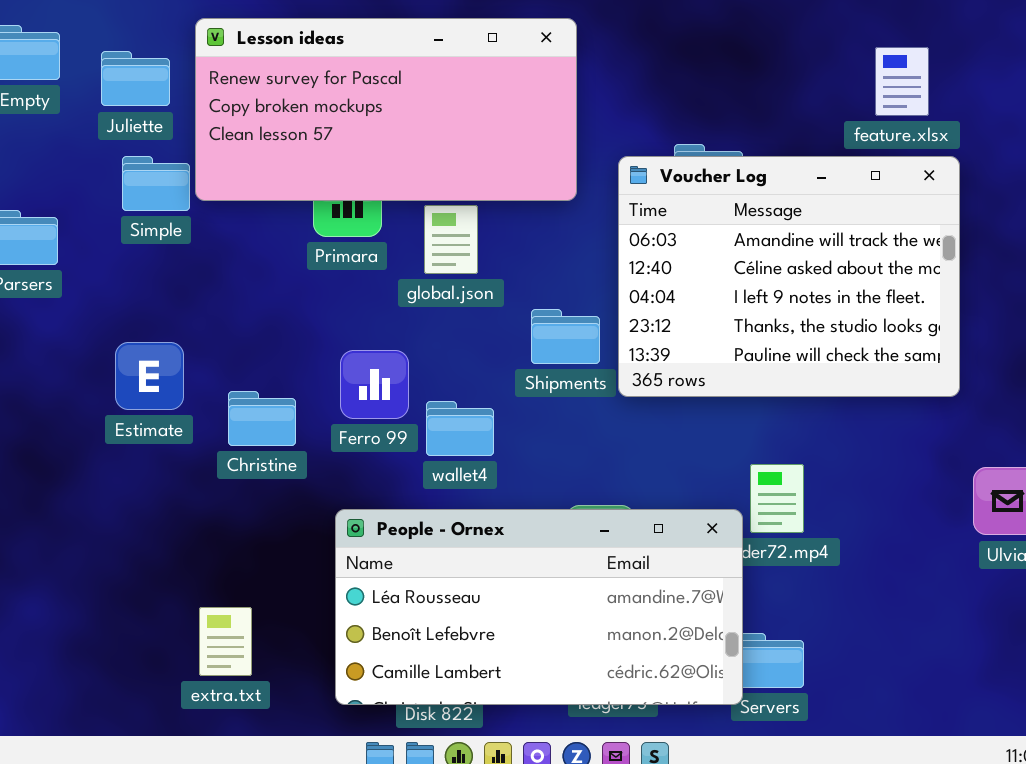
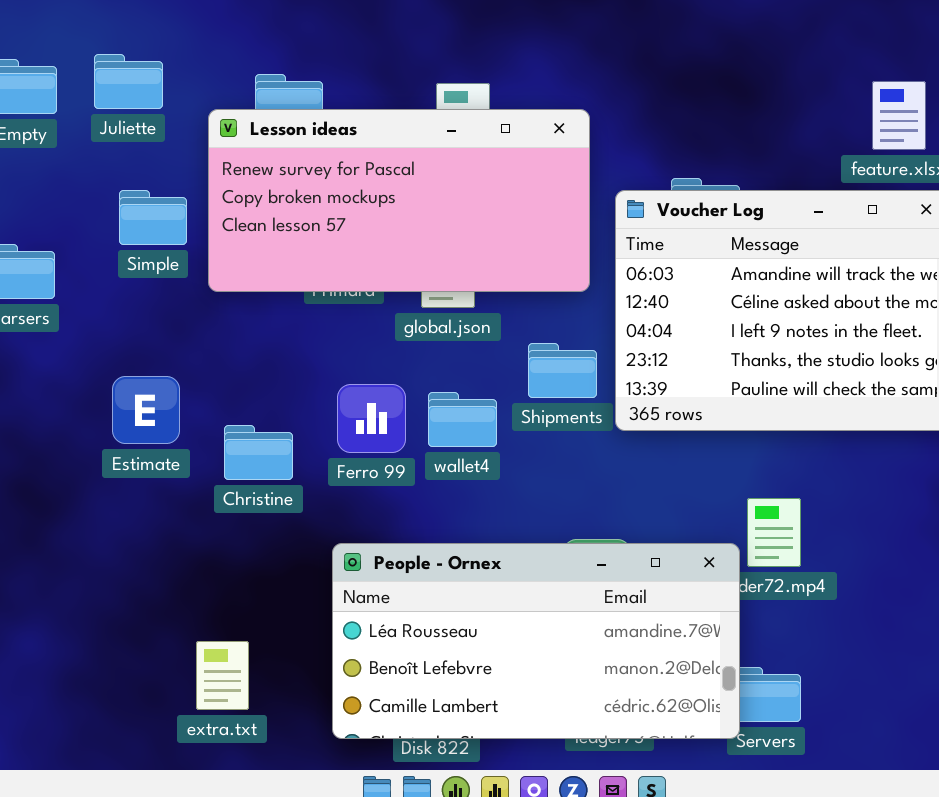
Lesson ideas: [195,18,577,201] -> [208,109,590,292], moved
Juliette: [101,51,170,106] -> [94,54,163,109], moved
wallet4: [426,401,494,456] -> [428,392,497,447], moved

